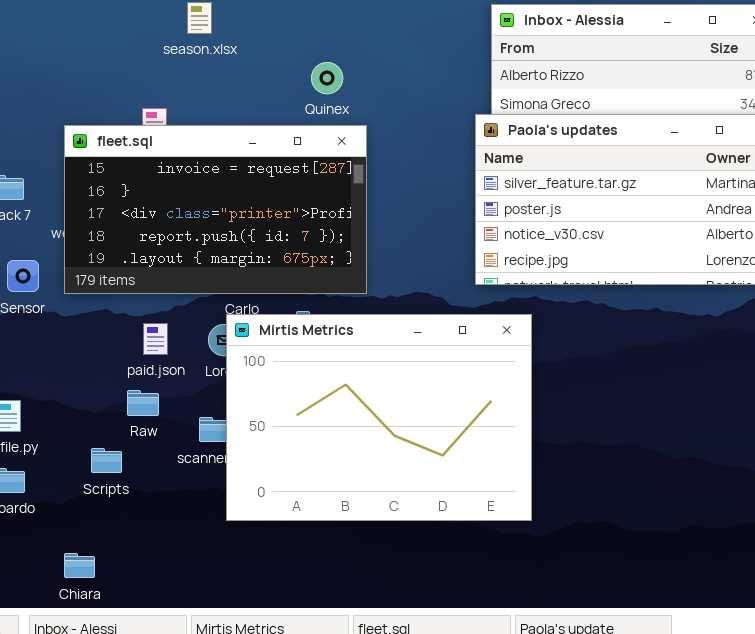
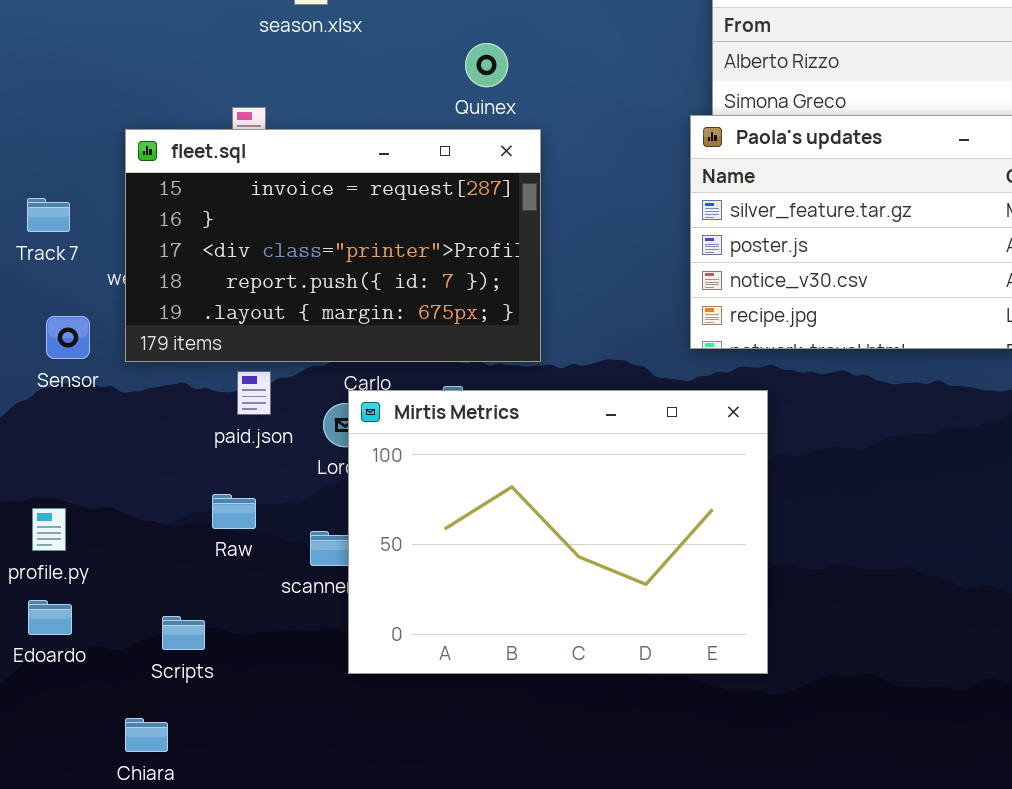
paid.json: [143,323,168,355] -> [237,371,271,415], moved
Scripts: [91,448,122,473] -> [162,616,205,650], moved

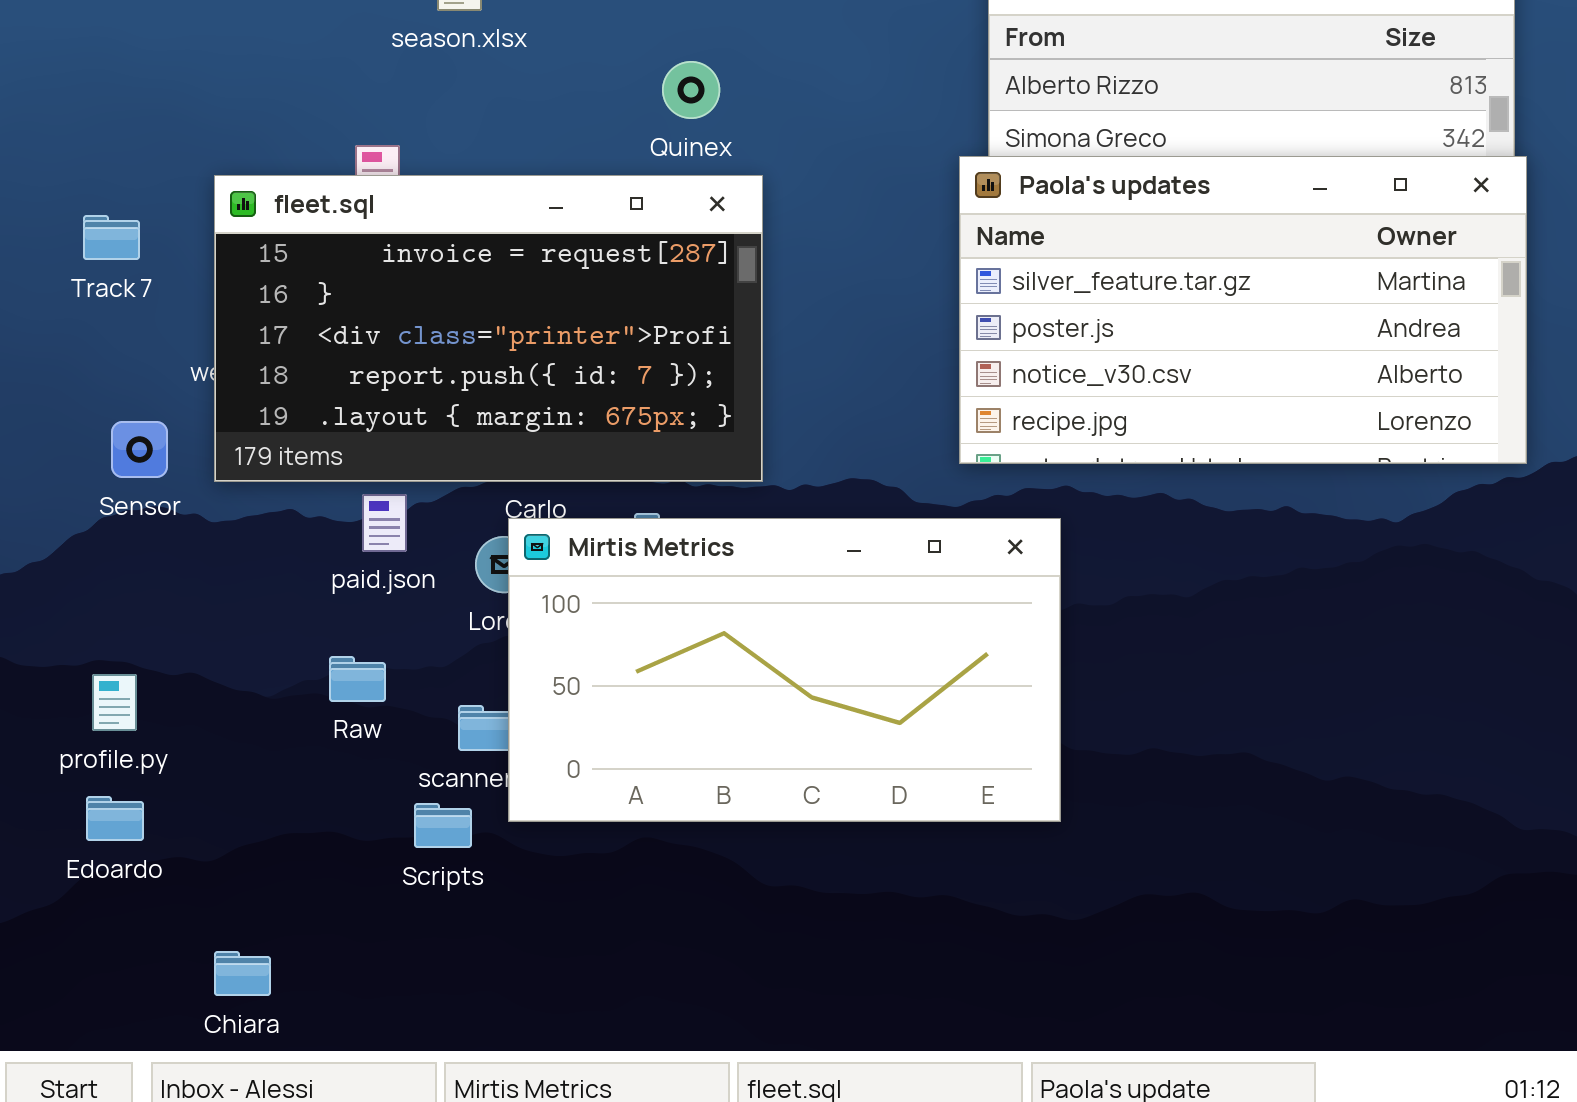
Track 7: [27,198,70,232] -> [83,215,140,260], moved
Mirtis Metrics: [348,390,768,674] -> [508,518,1061,822], resized
Scripts: [162,616,205,650] -> [414,803,472,848], moved

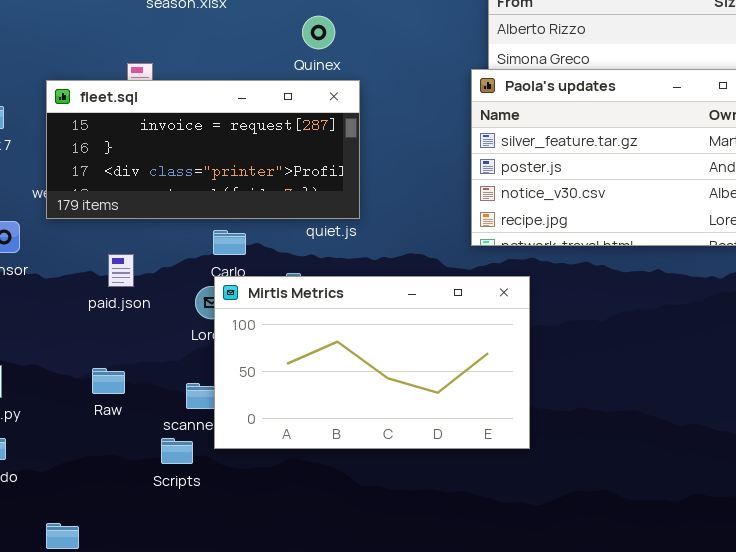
fleet.sql: [214,175,763,482] -> [46,80,360,219], resized
paid.json: [362,494,407,552] -> [108,254,134,287], moved
Raw: [329,656,386,702] -> [92,368,125,394], moved

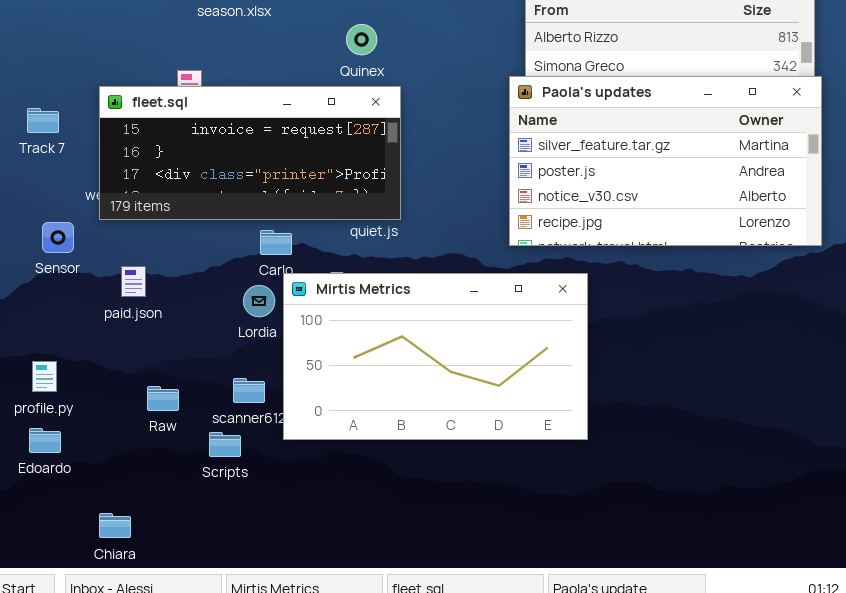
paid.json: [108,254,134,287] -> [121,266,146,297], moved
Mirtis Metrics: [214,276,530,449] -> [283,273,588,440], moved
Raw: [92,368,125,394] -> [147,386,179,411], moved

